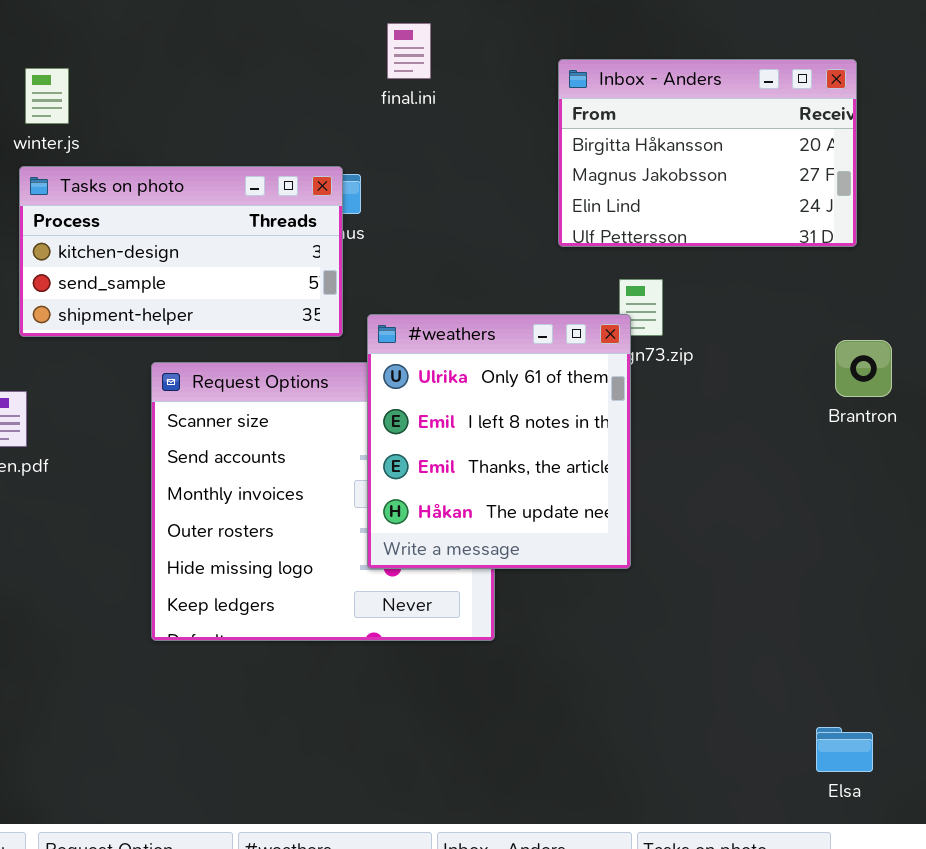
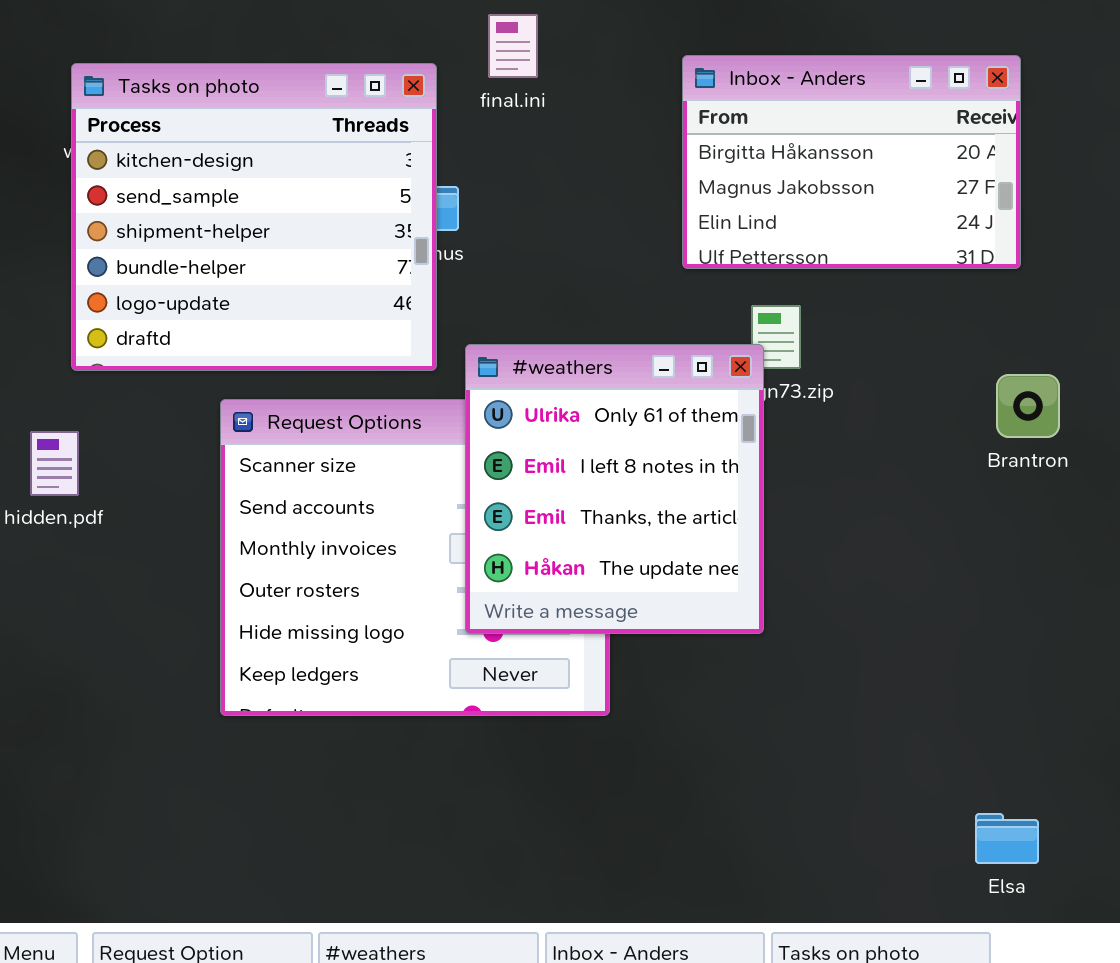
Tasks on photo: [19,166,343,337] -> [71,63,437,371], resized

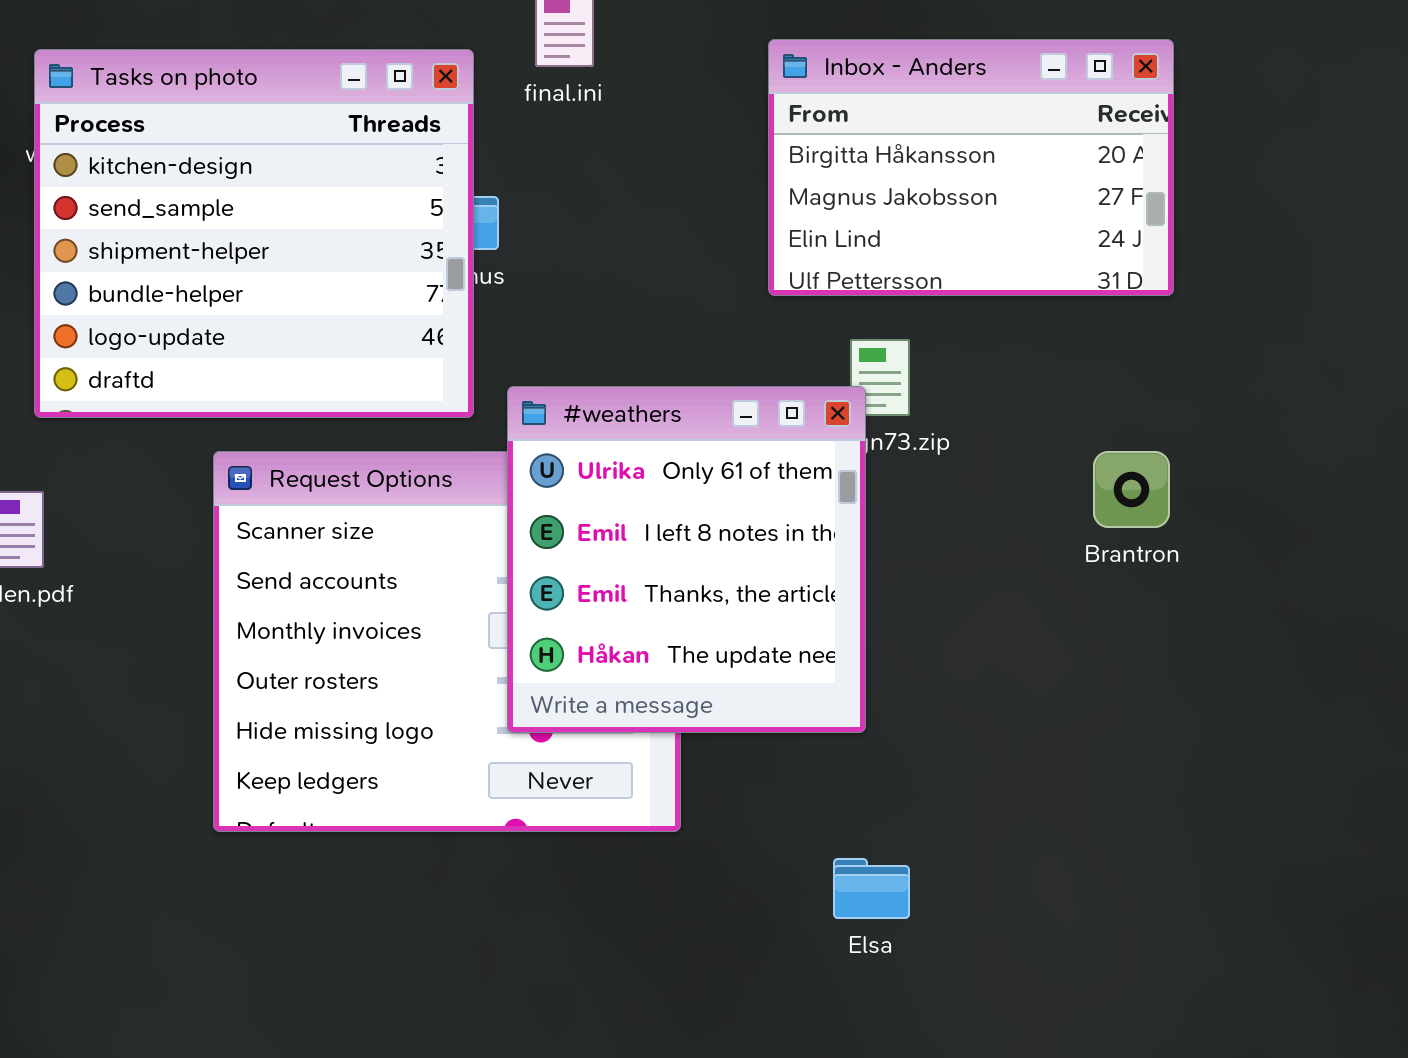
Brantron: [996,374,1060,438] -> [1093,451,1170,528], moved
Elsa: [975,813,1039,864] -> [833,858,910,919], moved

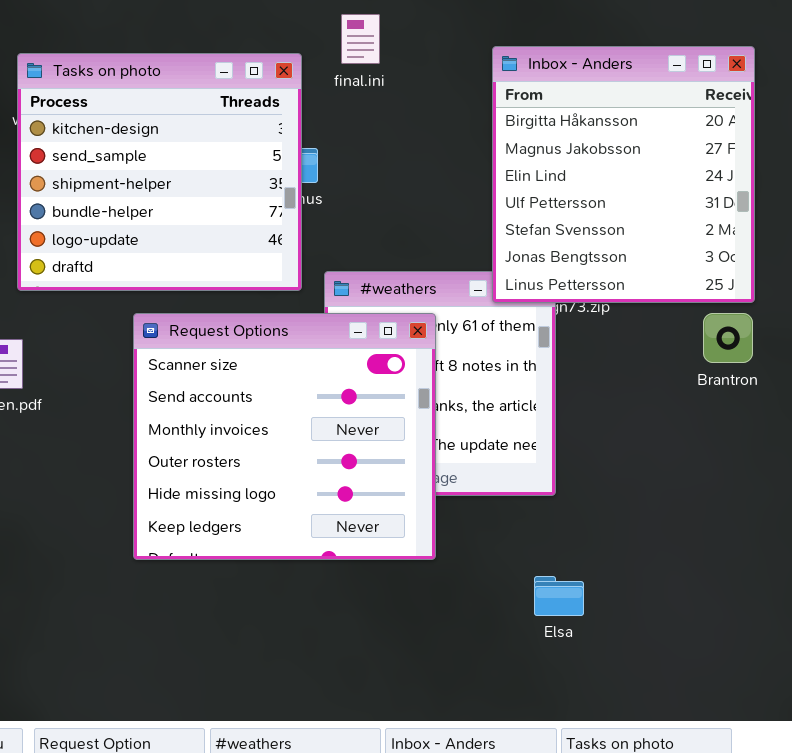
Inbox - Anders: [768,39,1174,296] -> [492,46,755,303], resized
Request Options: [213,451,681,832] -> [133,313,436,560], raised

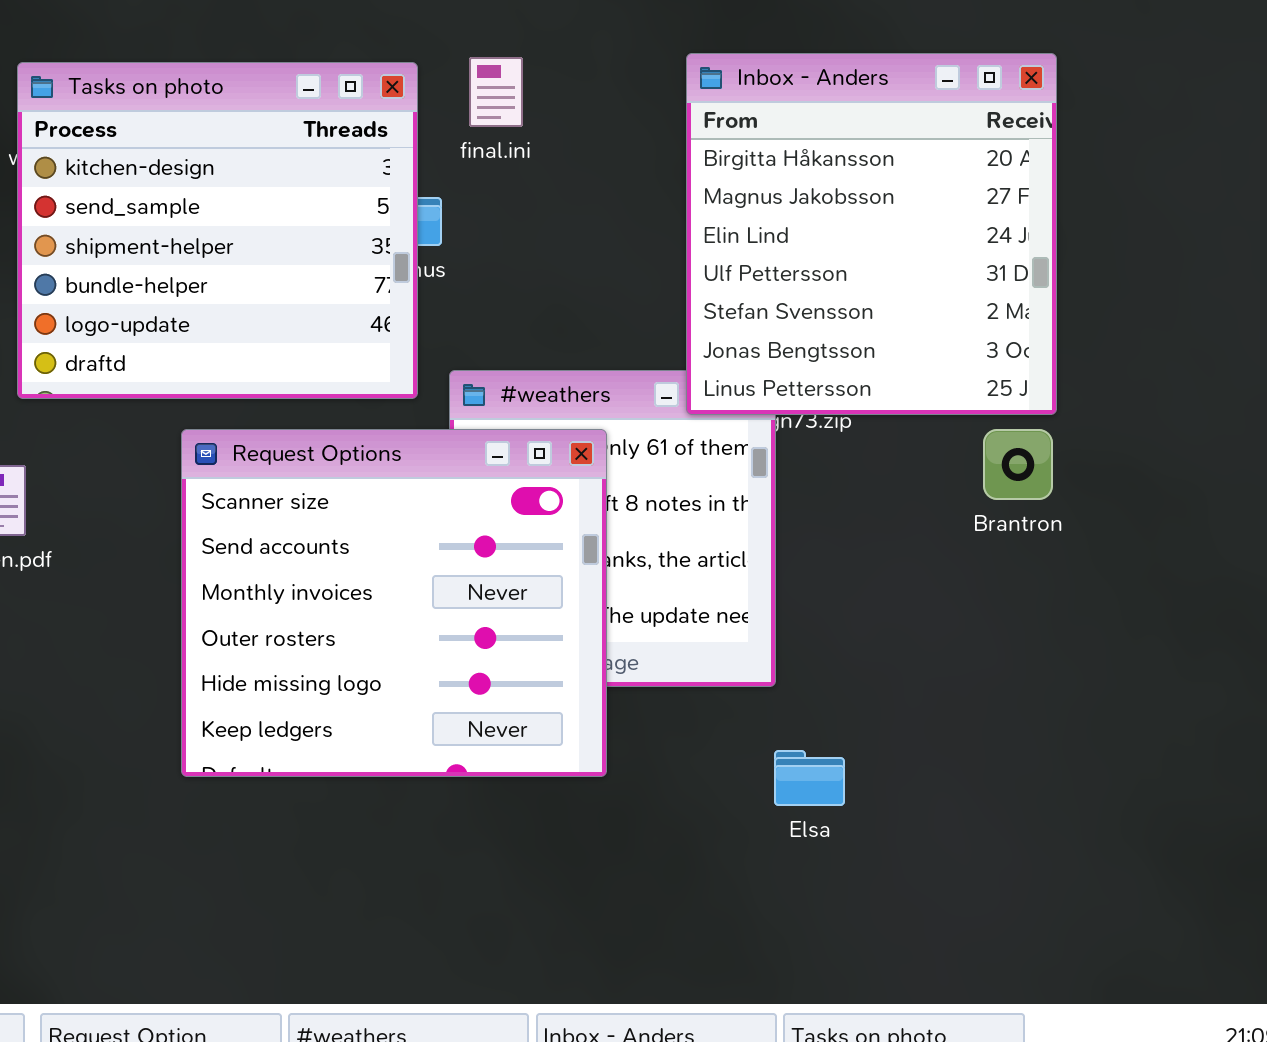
final.ini: [341,14,380,64] -> [469,57,523,127], moved
Elsa: [534,576,584,616] -> [774,750,845,806], moved

